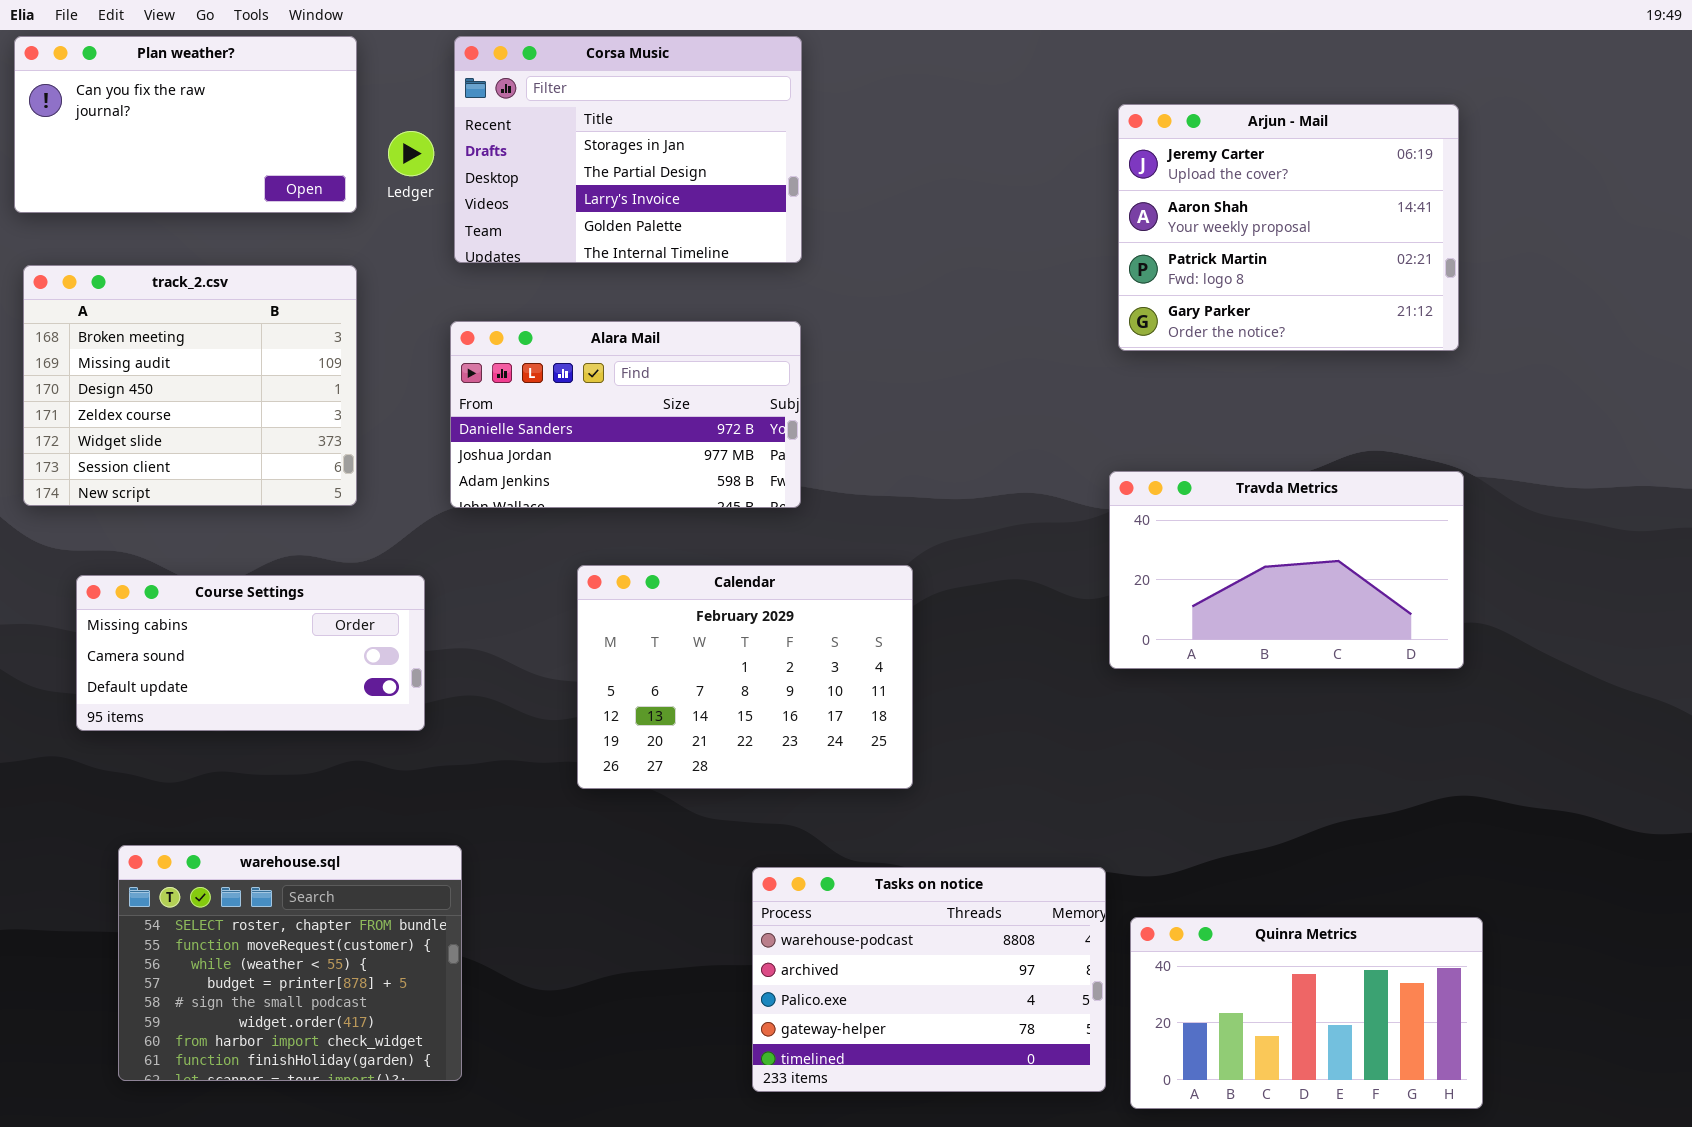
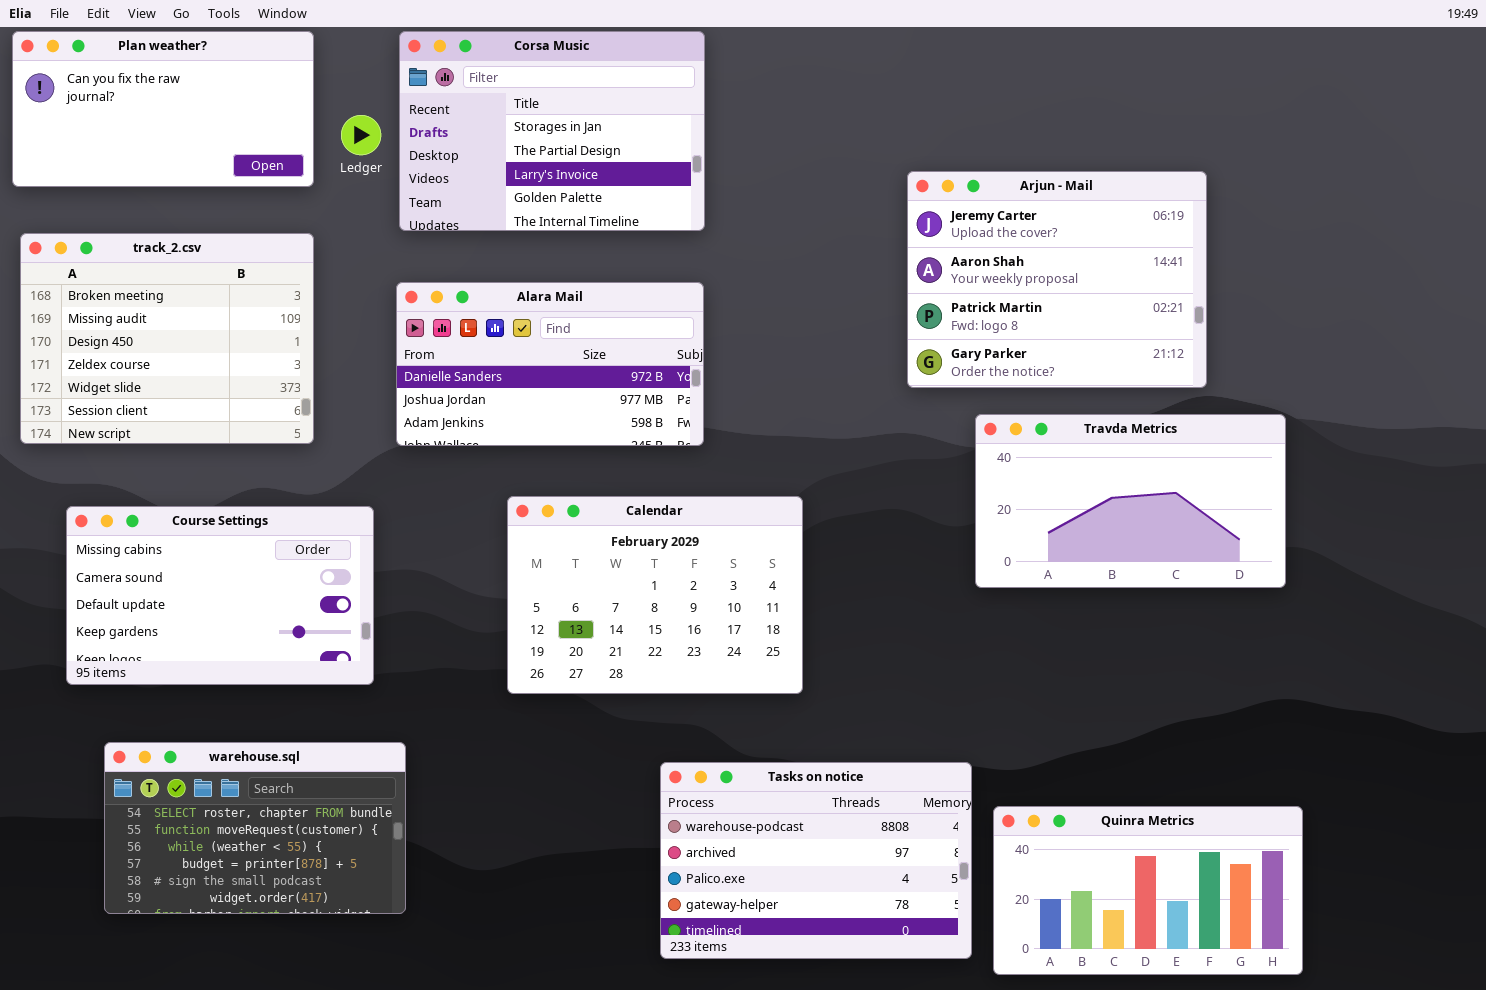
Arjun - Mail: [1118,104,1459,351] -> [907,171,1207,388], moved
Course Settings: [76,575,425,731] -> [66,506,374,685], resized
warehouse.sql: [118,845,462,1081] -> [104,742,406,914], resized

